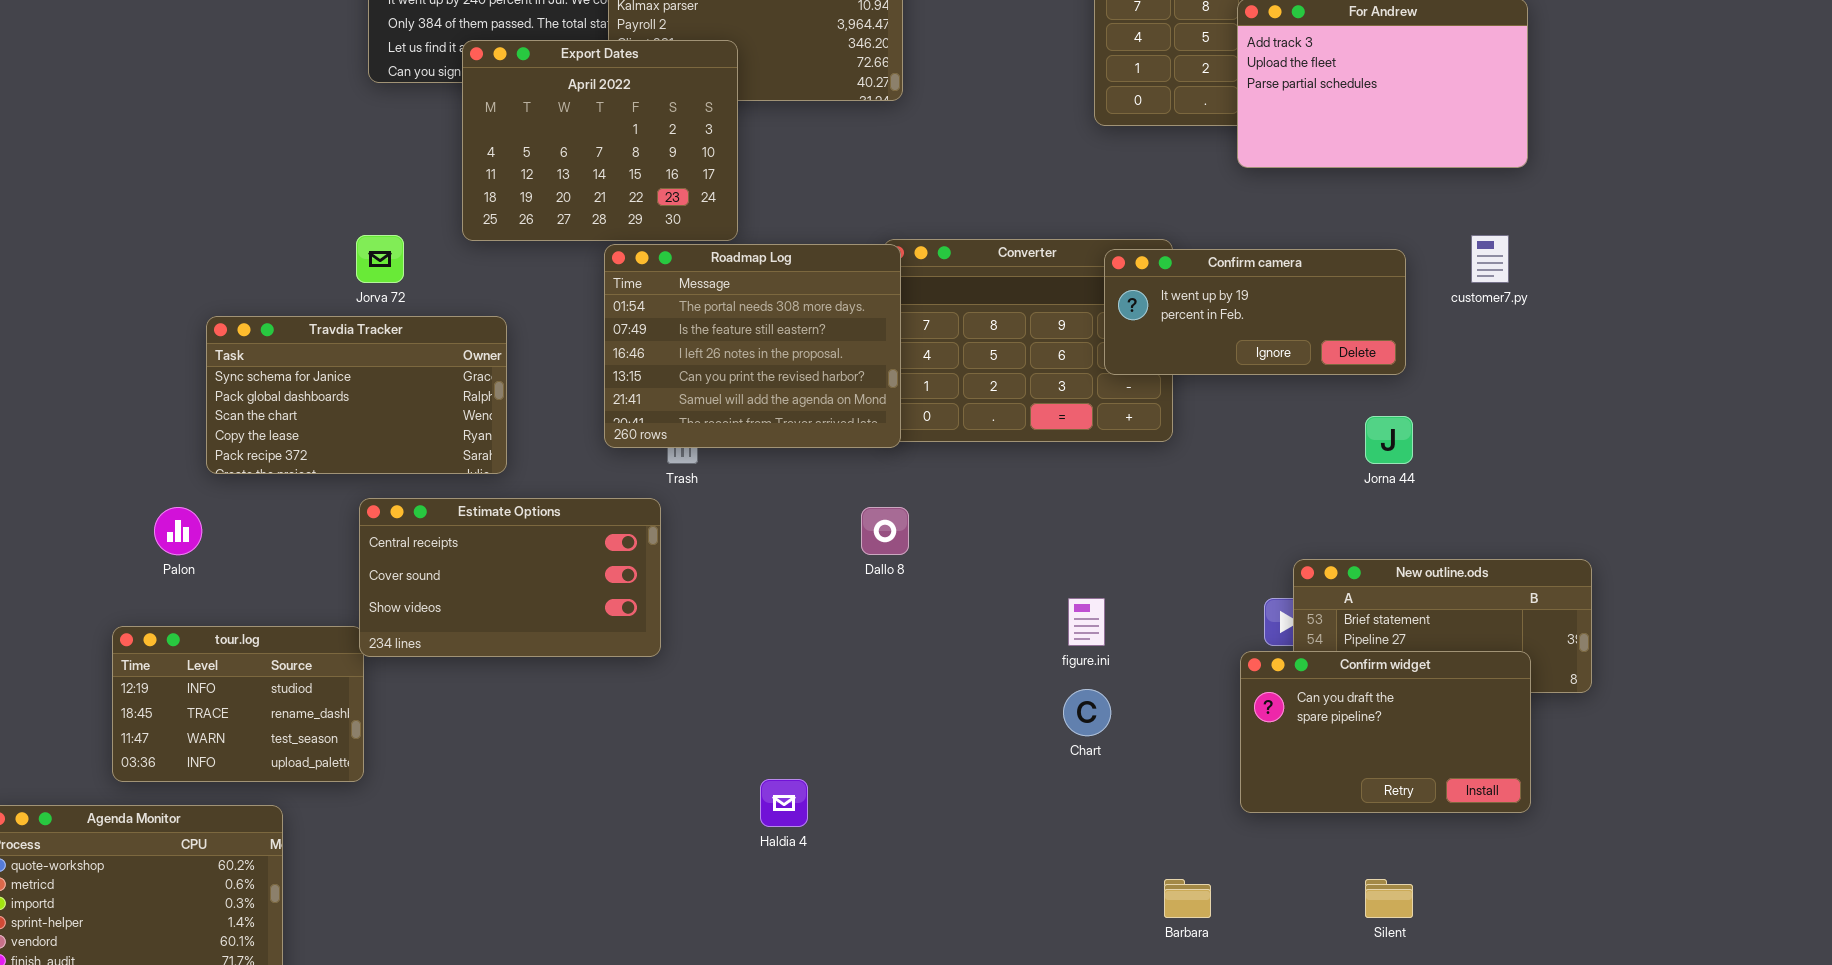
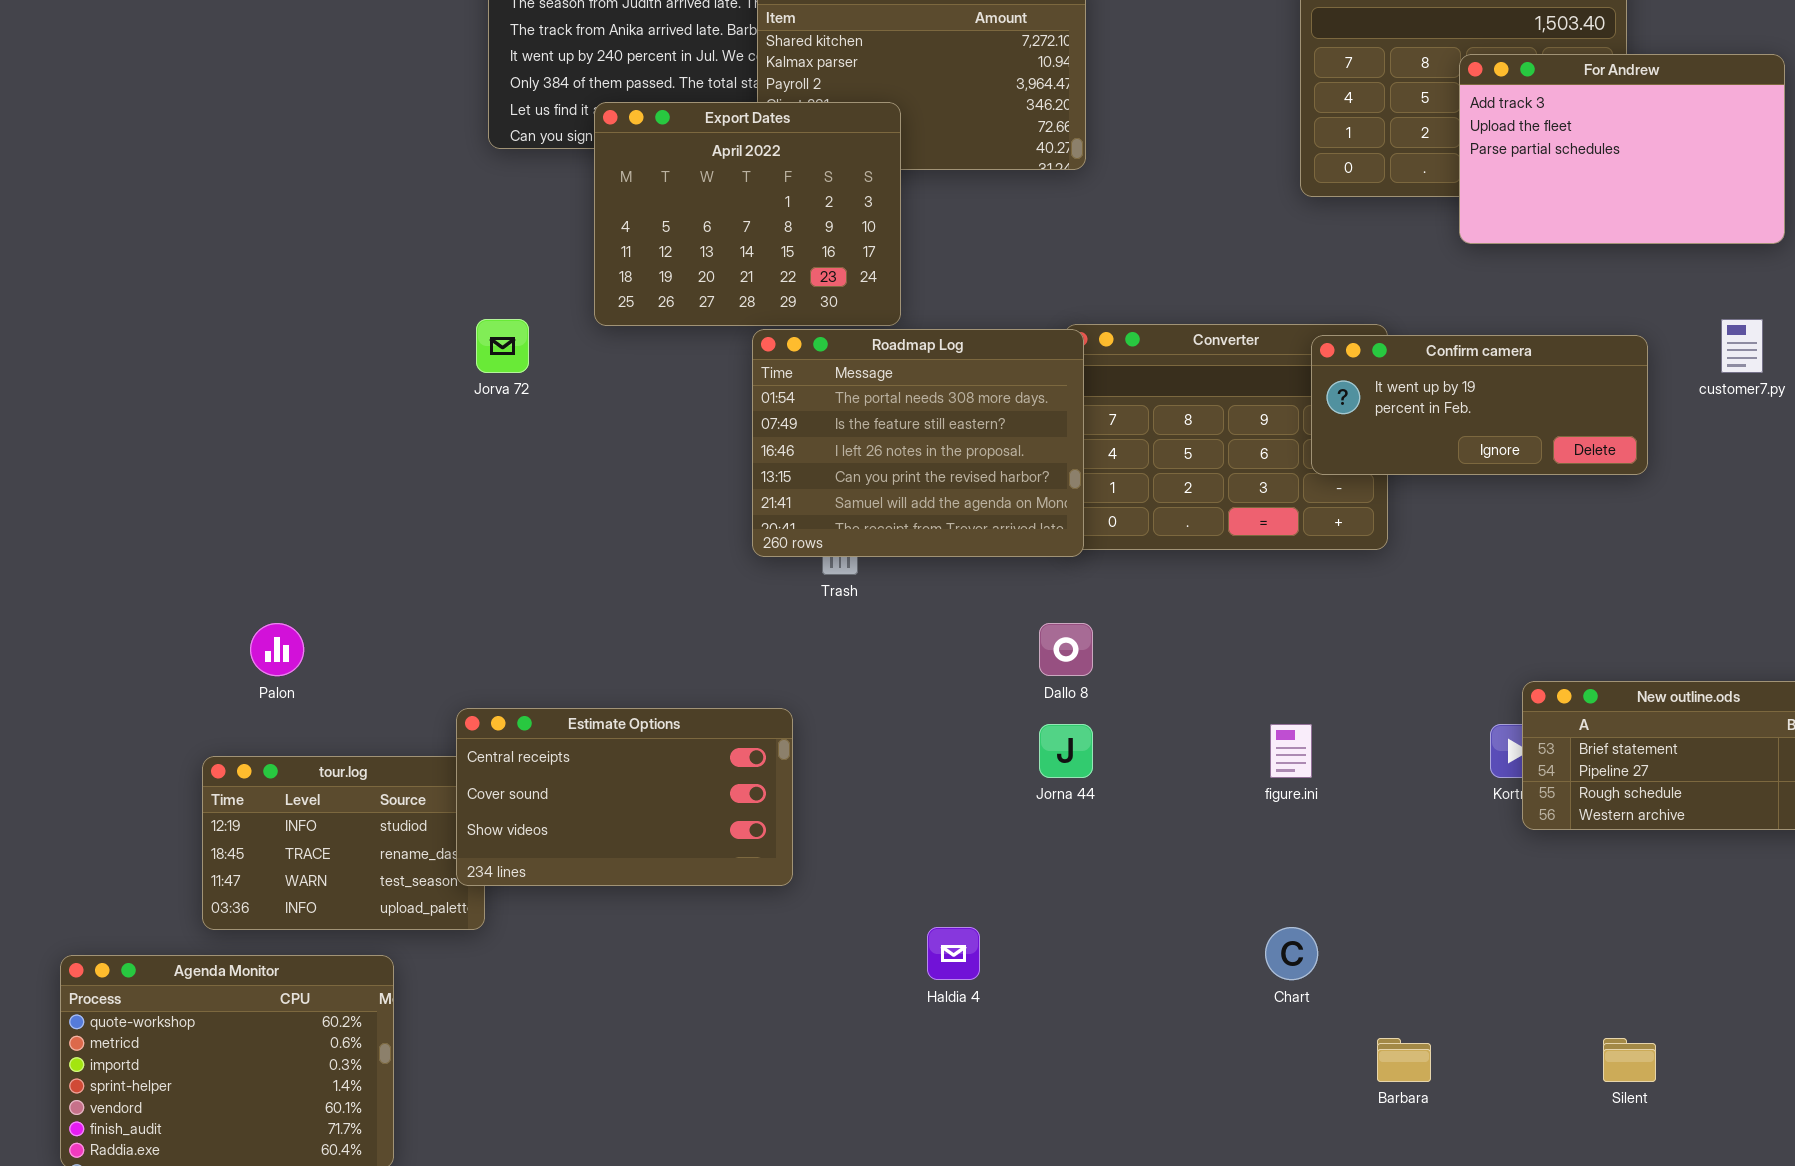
Travdia Tracker: [206,316,507,474] -> none, closed
Jorna 44: [1365,416,1413,464] -> [1039,724,1093,778], moved
Estimate Options: [359,498,661,657] -> [456,708,793,886], moved
Confirm widget: [1240,651,1531,813] -> none, closed
Chart: [1063,689,1111,736] -> [1265,927,1318,980], moved

